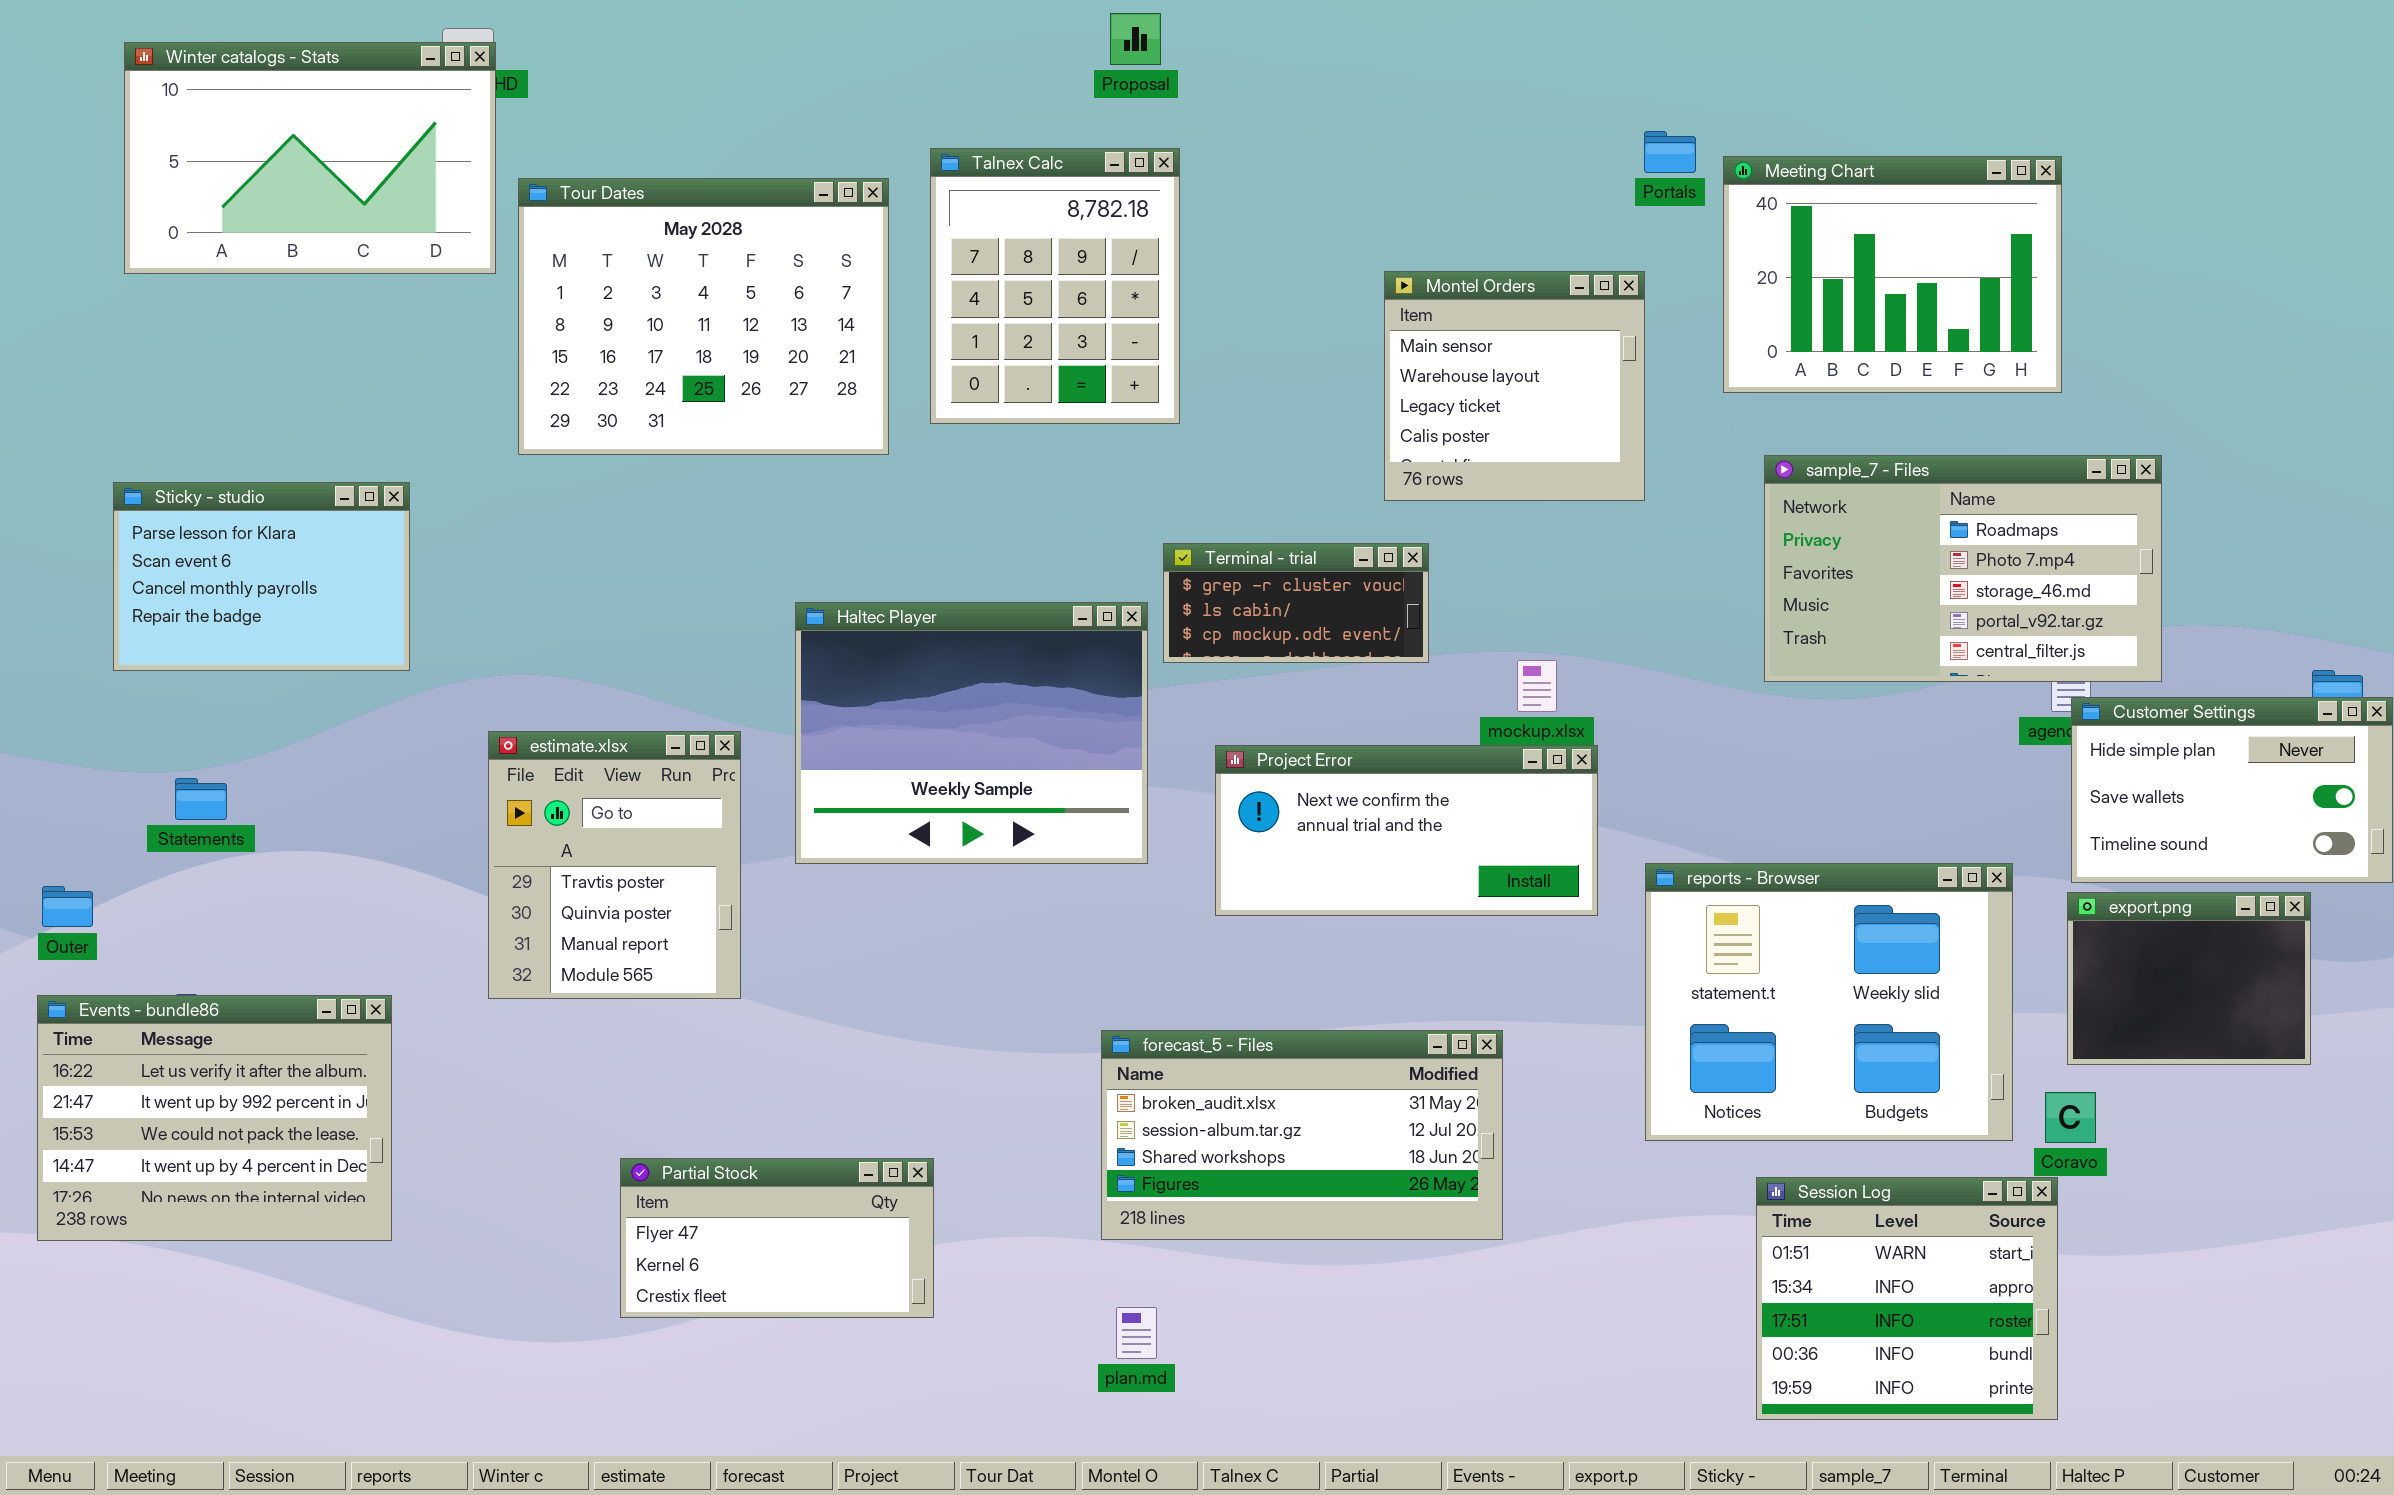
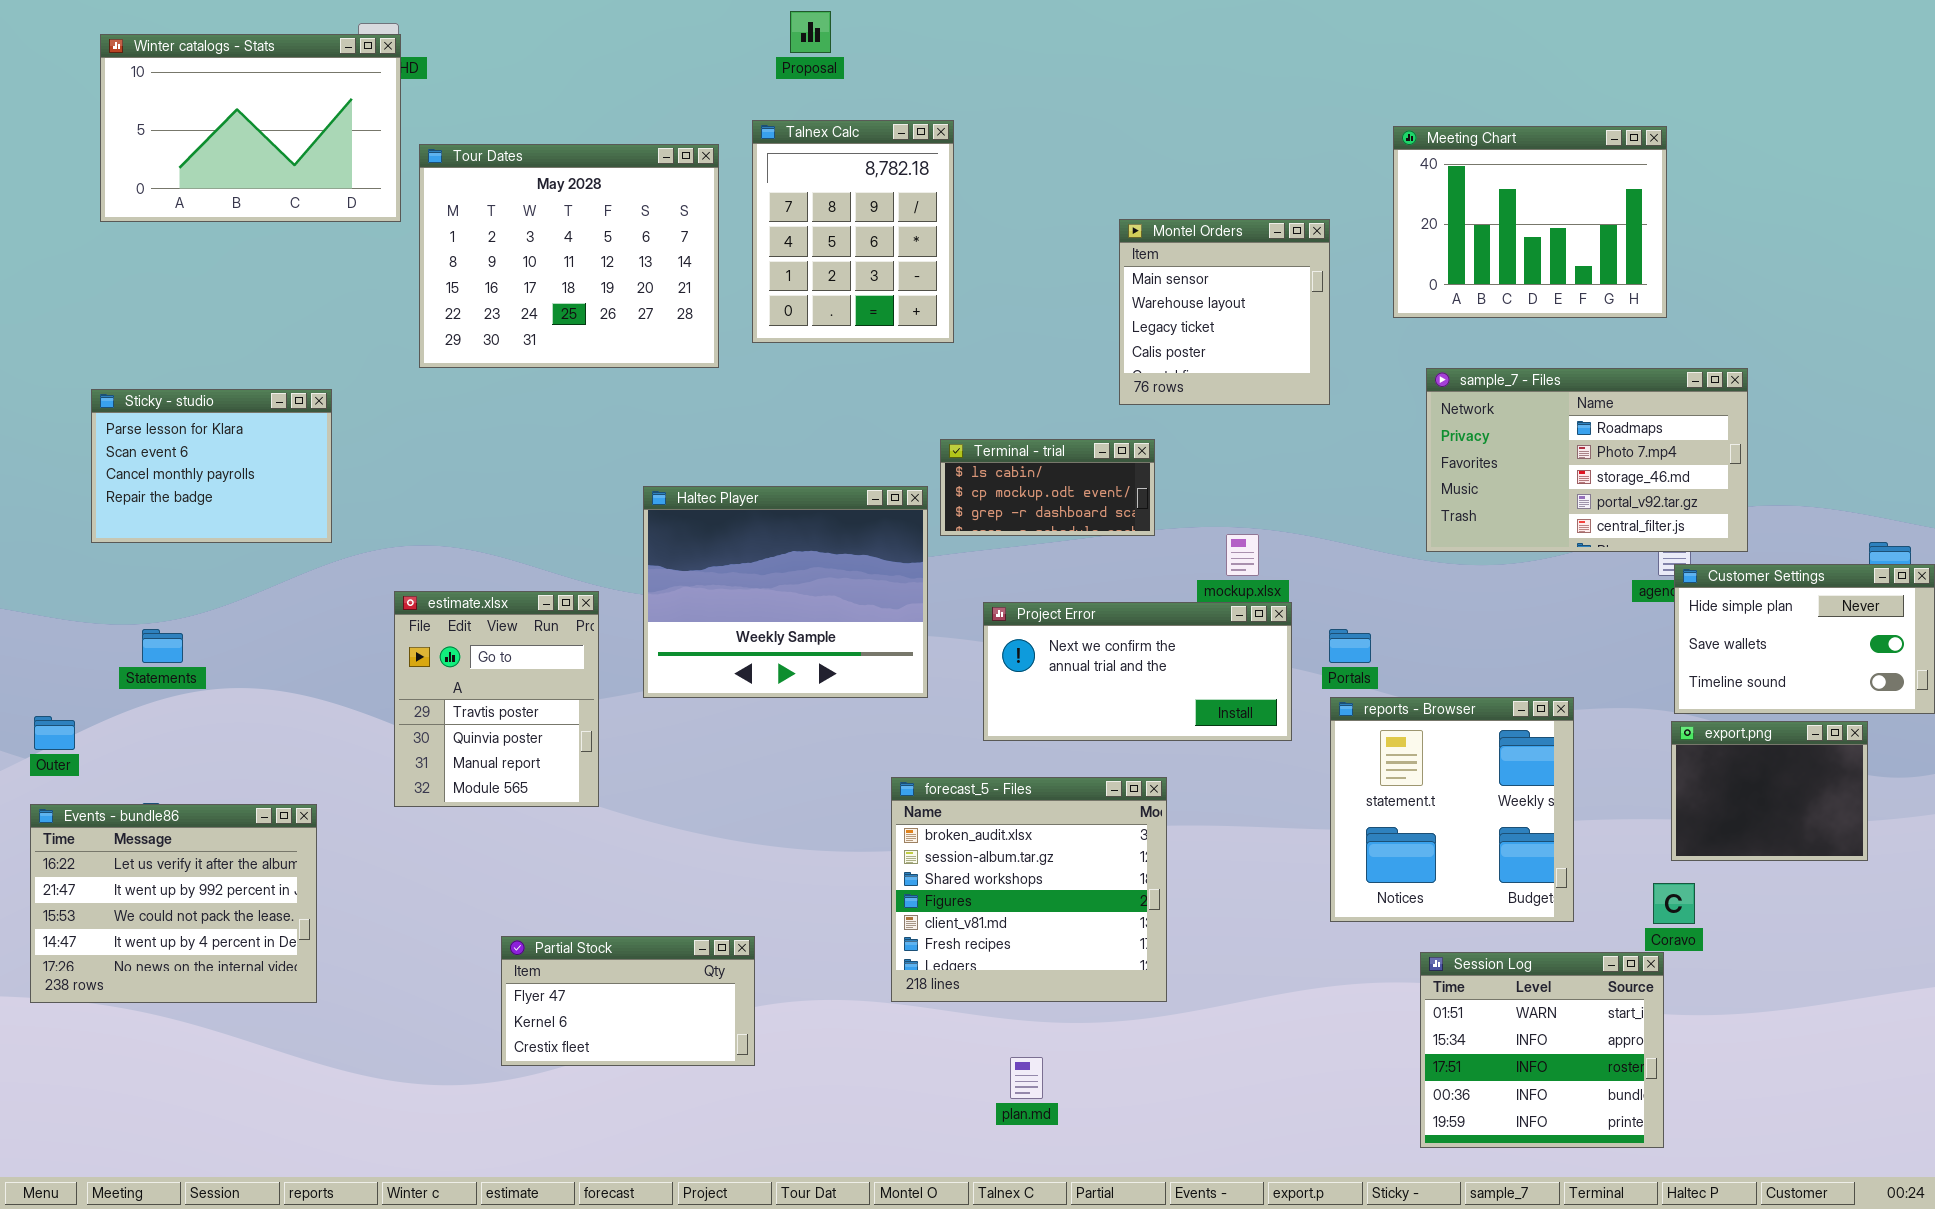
Proposal: [1110,13,1161,65] -> [790,11,831,53], moved
Portals: [1644,131,1696,173] -> [1329,629,1371,663], moved
Terminal - trial: [1163,543,1429,663] -> [940,439,1155,536], scrolled down 1 row
reports - Browser: [1645,863,2013,1141] -> [1330,697,1574,922], resized
forecast_5 - Files: [1101,1030,1503,1240] -> [891,777,1167,1002], resized
plan.md: [1116,1307,1157,1359] -> [1010,1057,1043,1099], moved

